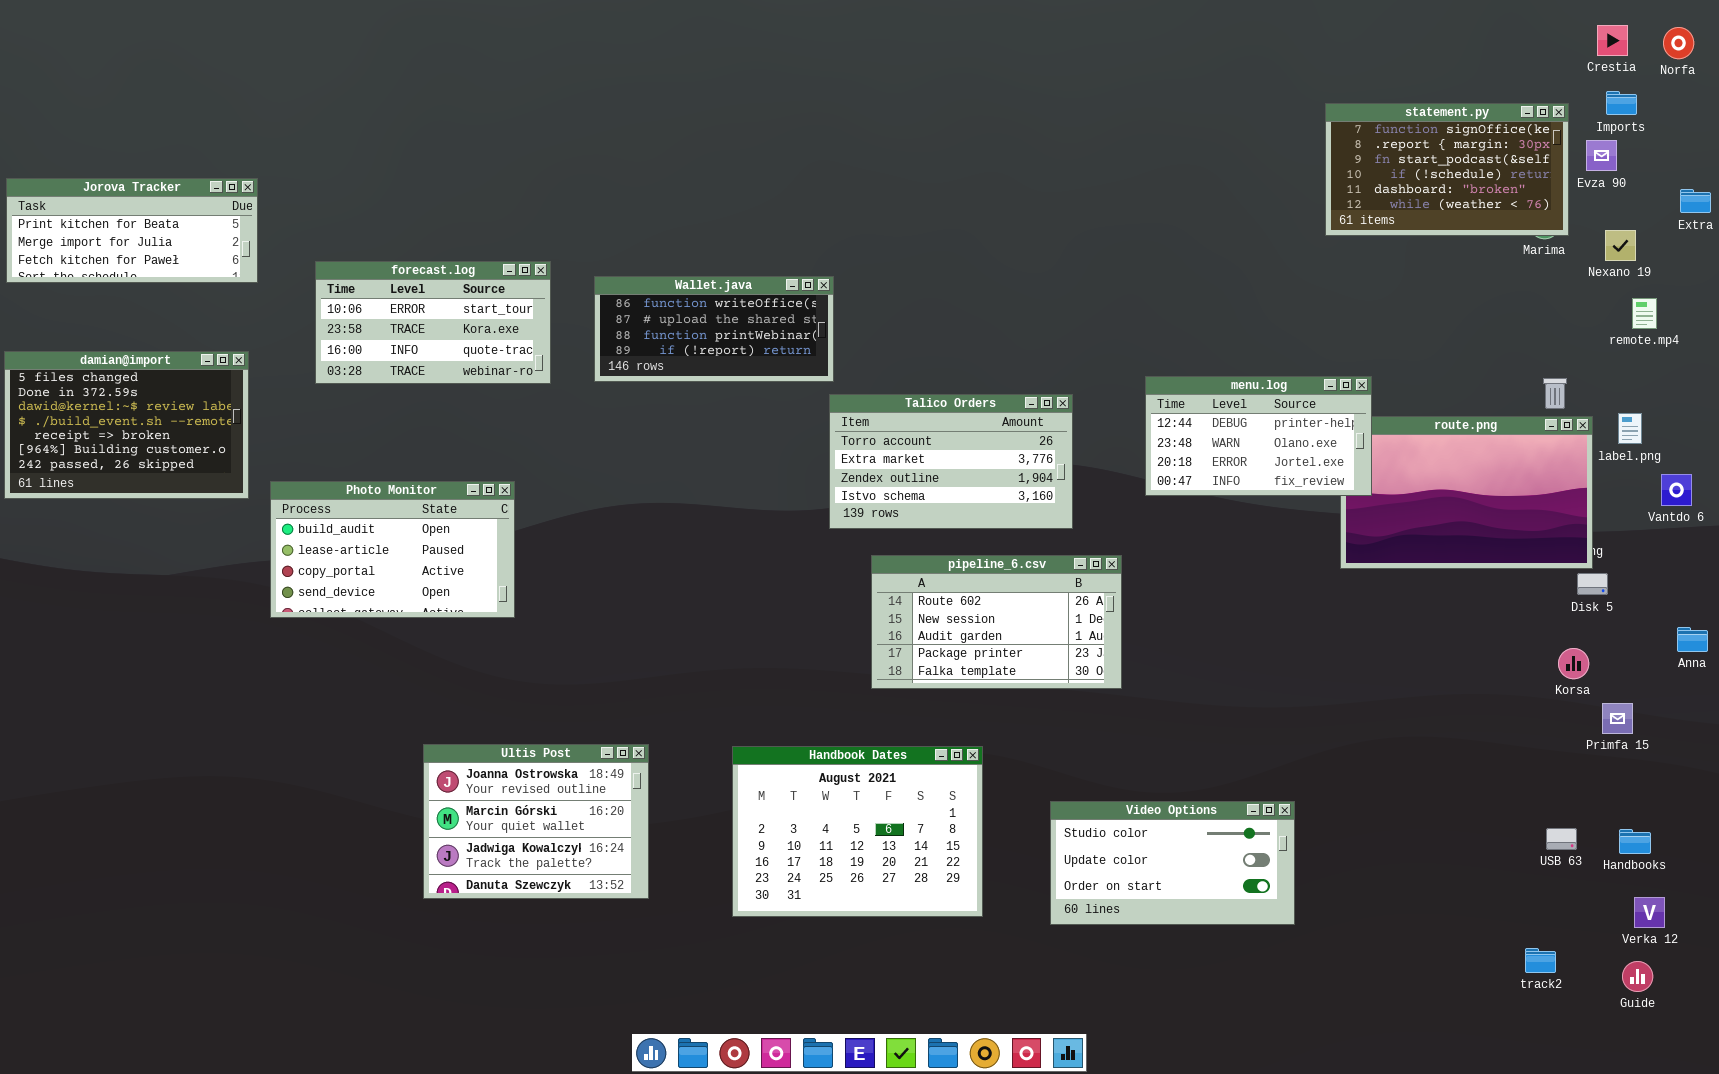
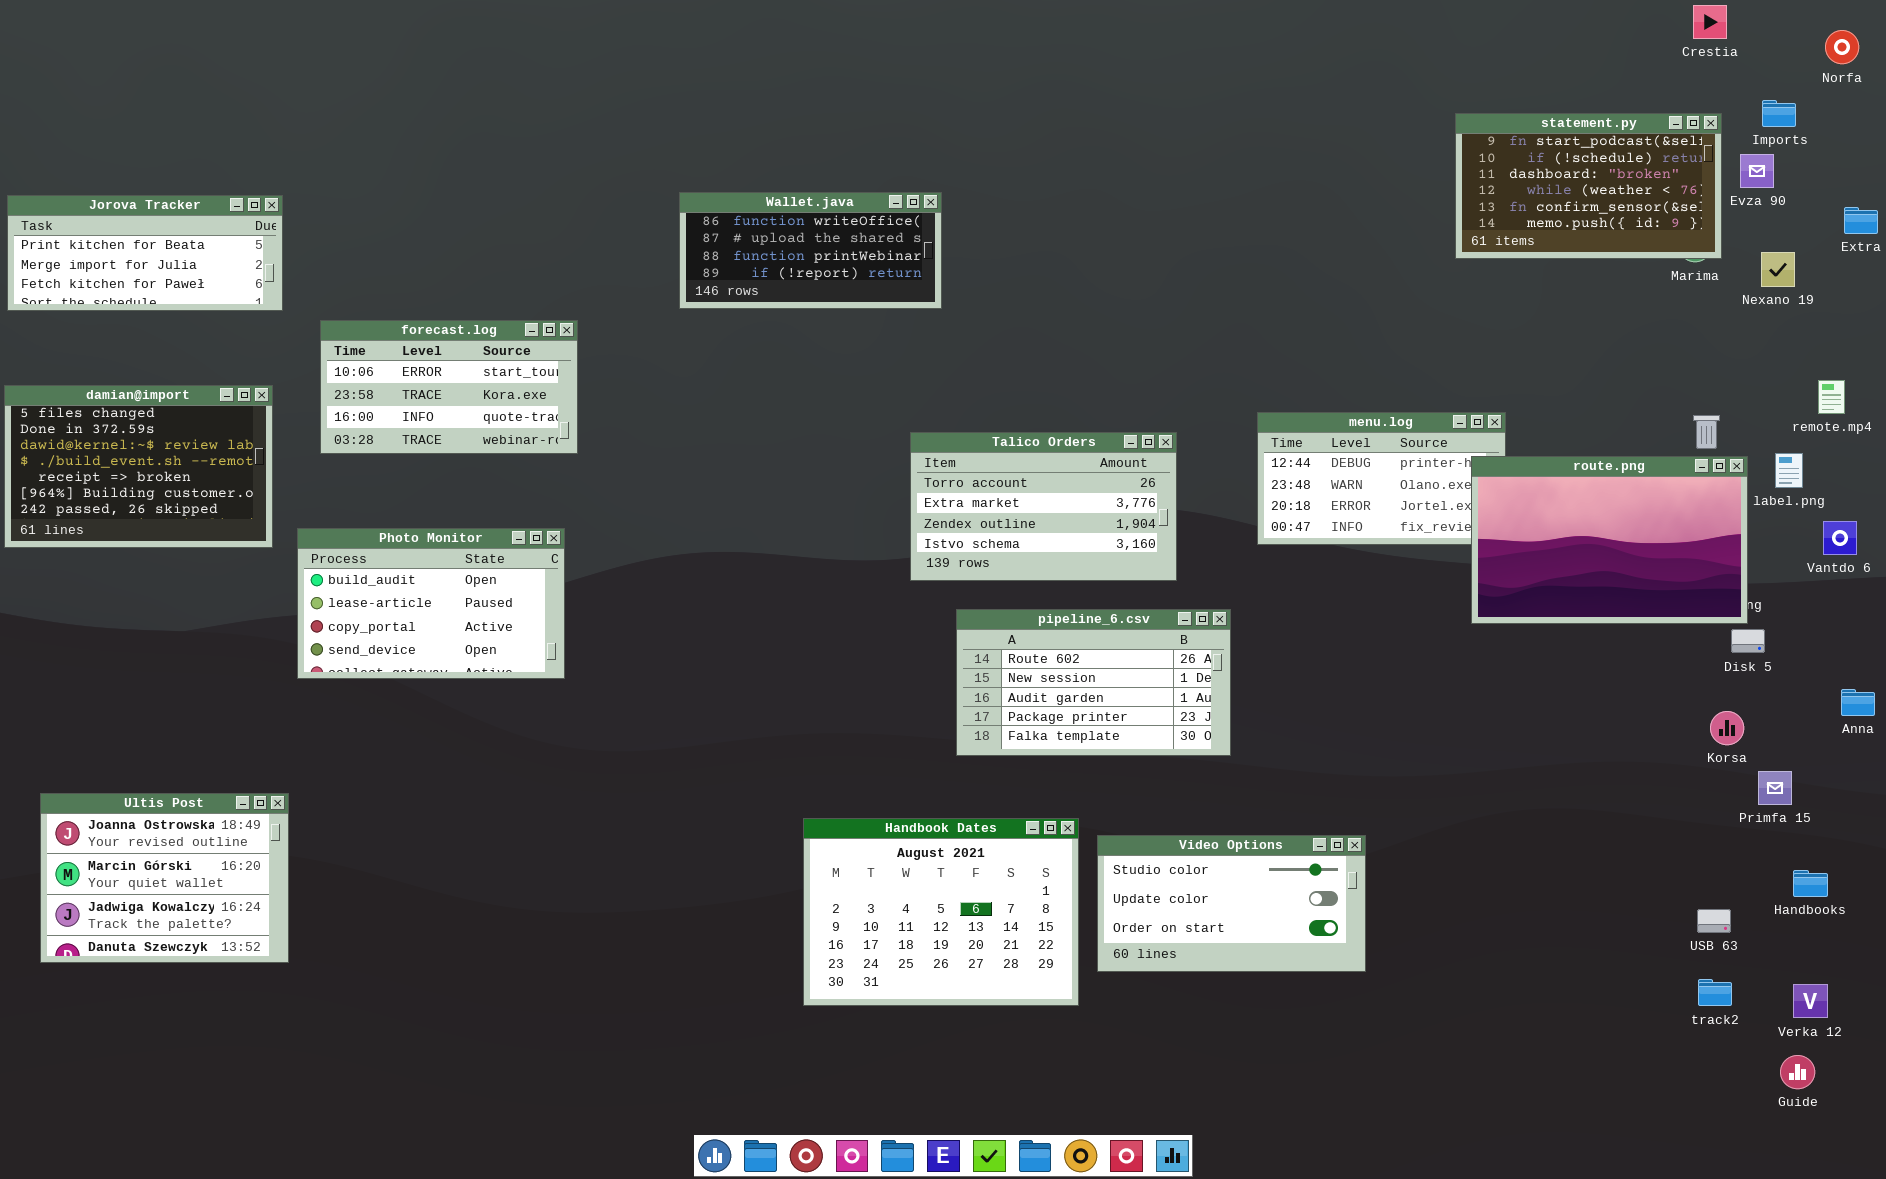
Crestia: [1597,25,1628,56] -> [1693,5,1727,39], moved
statement.py: [1325,103,1569,236] -> [1455,113,1722,259], scrolled down 2 rows
forecast.log: [315,261,551,384] -> [320,320,578,454], moved
Wallet.java: [594,276,834,382] -> [679,192,942,309], moved
remote.mp4: [1632,298,1657,329] -> [1818,380,1845,414], moved
route.png: [1340,416,1593,569] -> [1471,456,1748,624], raised
Ultis Post: [423,744,649,899] -> [40,793,289,963], moved
Video Options: [1050,801,1295,925] -> [1097,835,1366,972], moved
Handbooks: [1619,829,1651,854] -> [1793,870,1828,897], moved
track2: [1525,948,1556,973] -> [1698,979,1732,1006], moved

